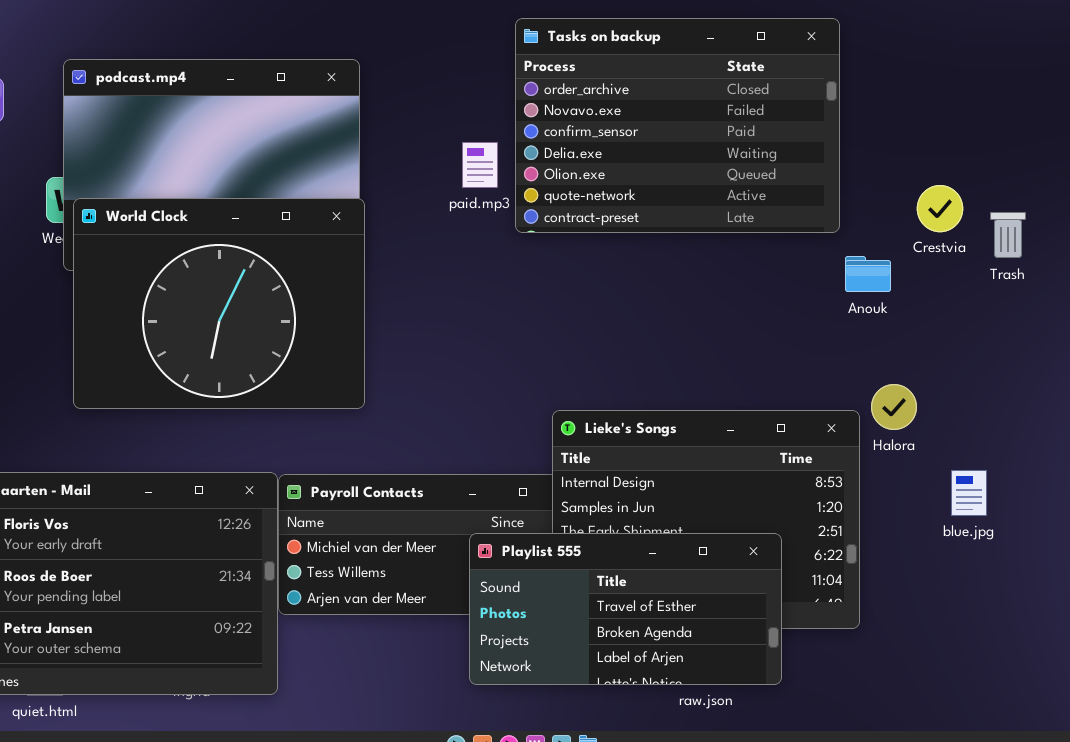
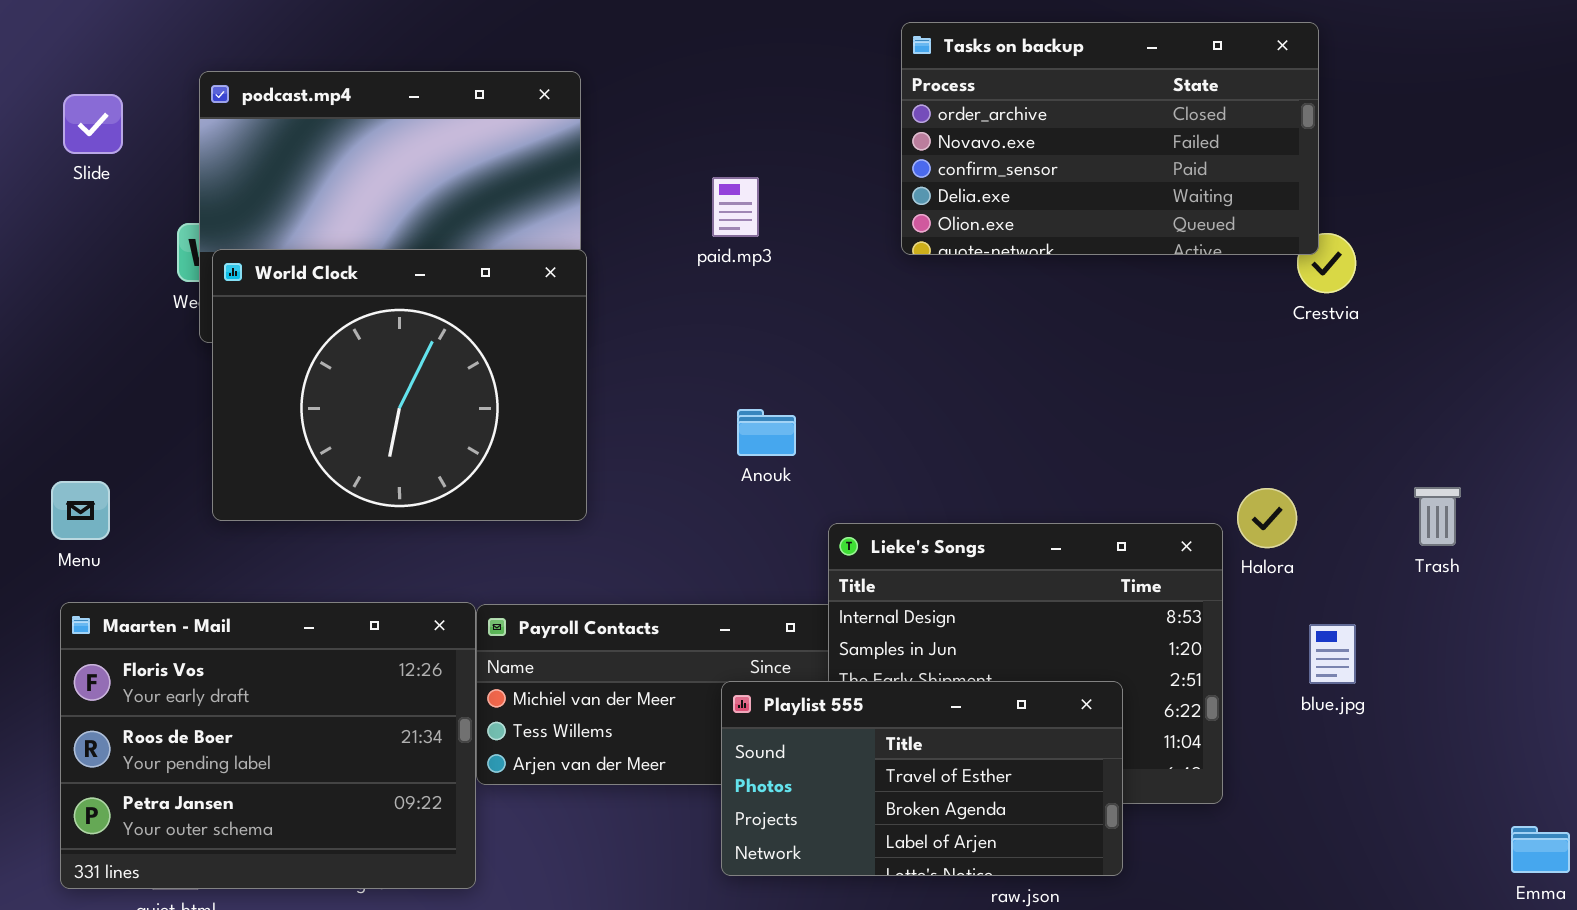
Tasks on backup: [515,18,840,233] -> [901,22,1319,255], moved, resized
Trash: [990,212,1026,258] -> [1414,487,1461,546], moved
Anouk: [845,256,891,292] -> [737,409,796,456], moved
blue.jpg: [951,470,987,516] -> [1309,624,1356,684], moved

